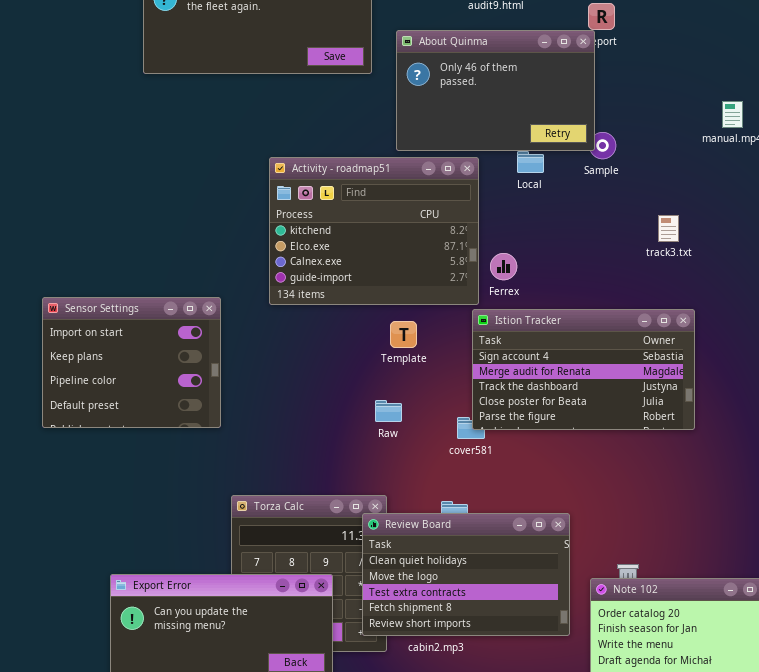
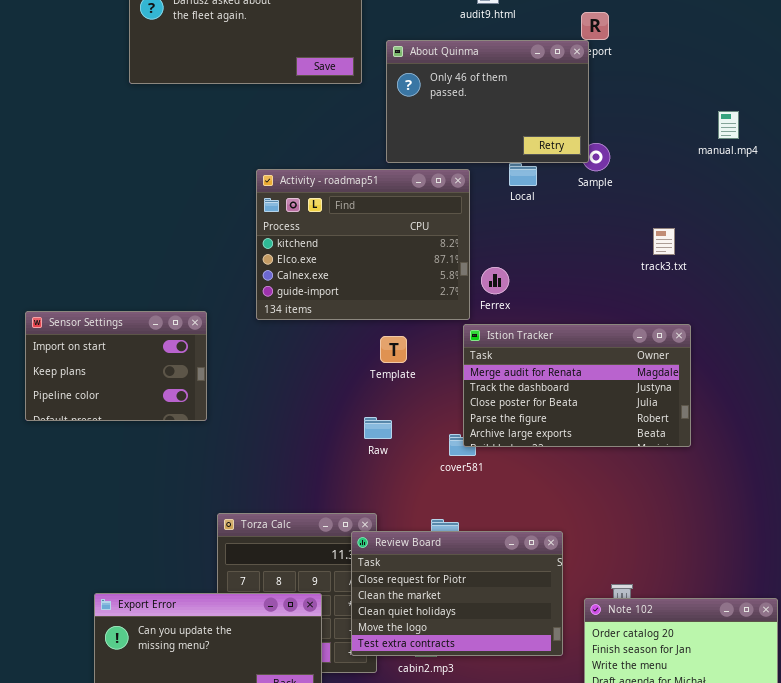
Sensor Settings: [42,297,221,428] -> [25,311,207,421], resized
Istion Tracker: [472,309,695,430] -> [463,324,691,447], scrolled down 1 row
Review Board: [362,513,570,636] -> [351,531,563,656], scrolled up 2 rows

